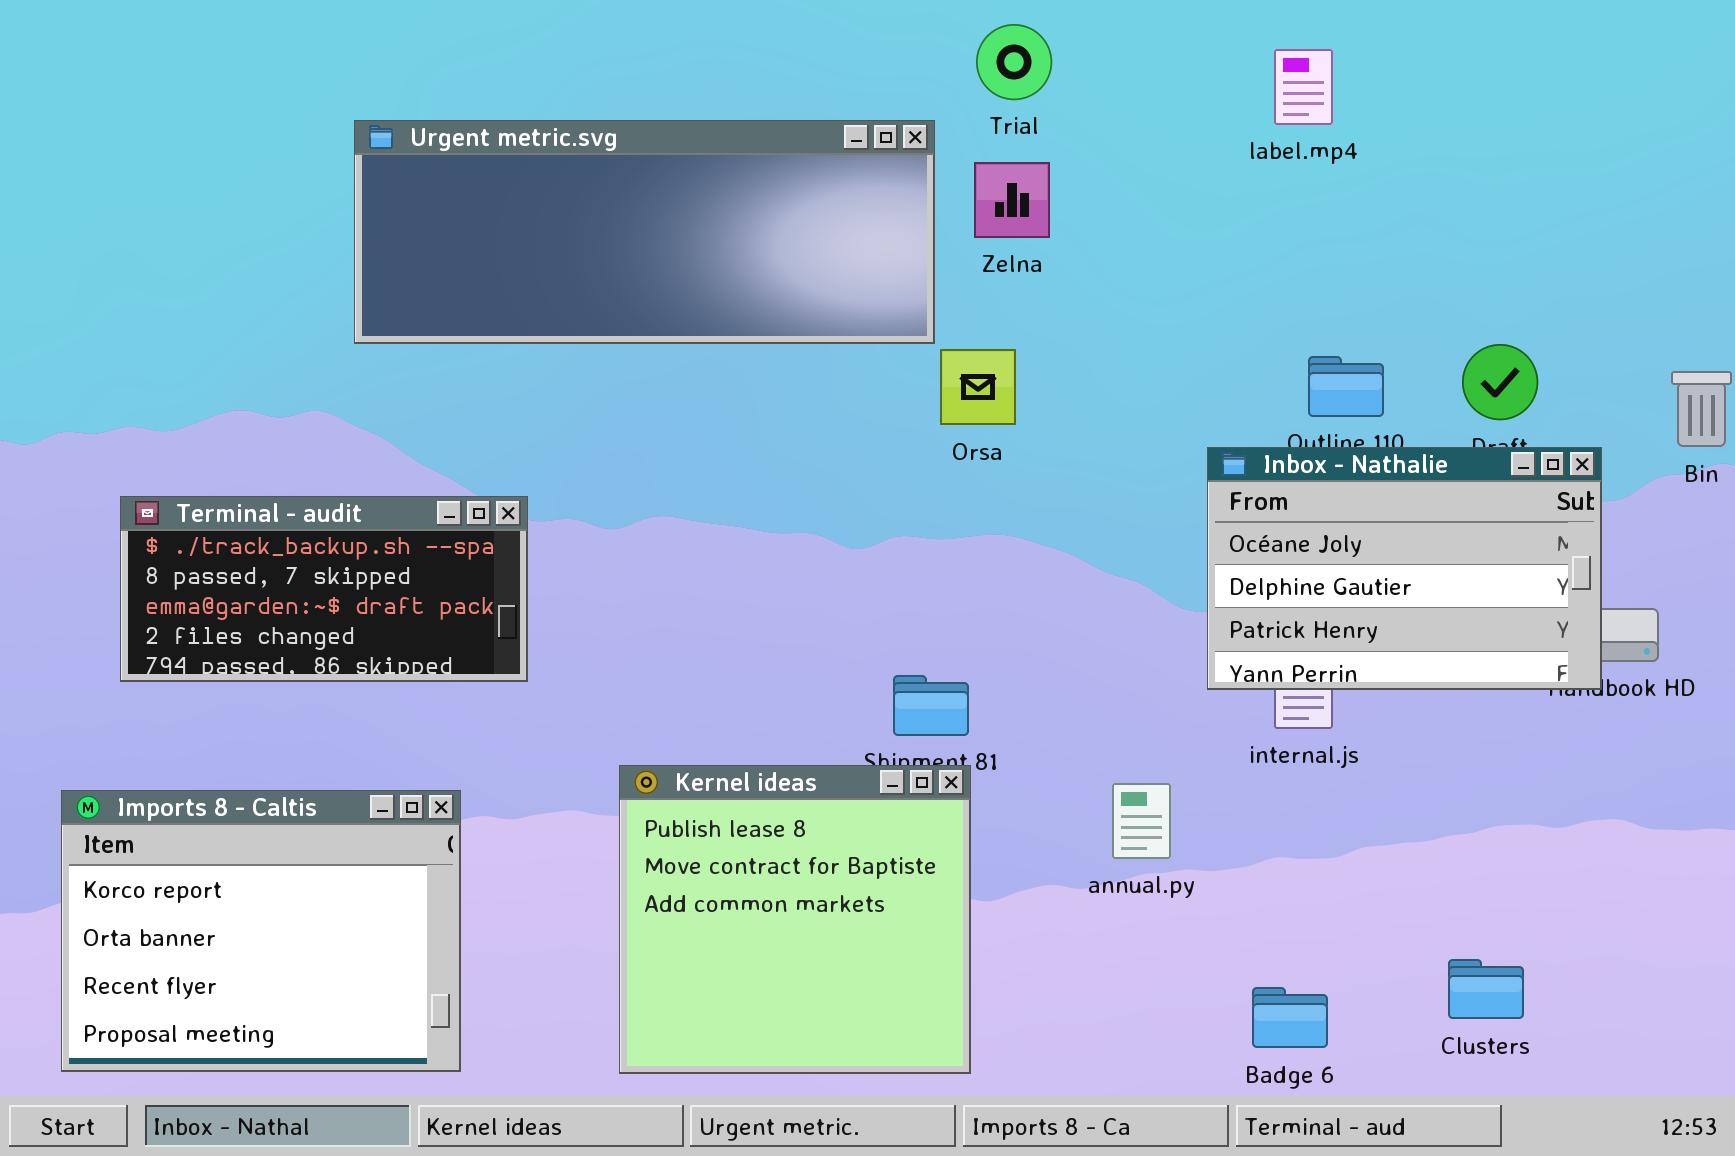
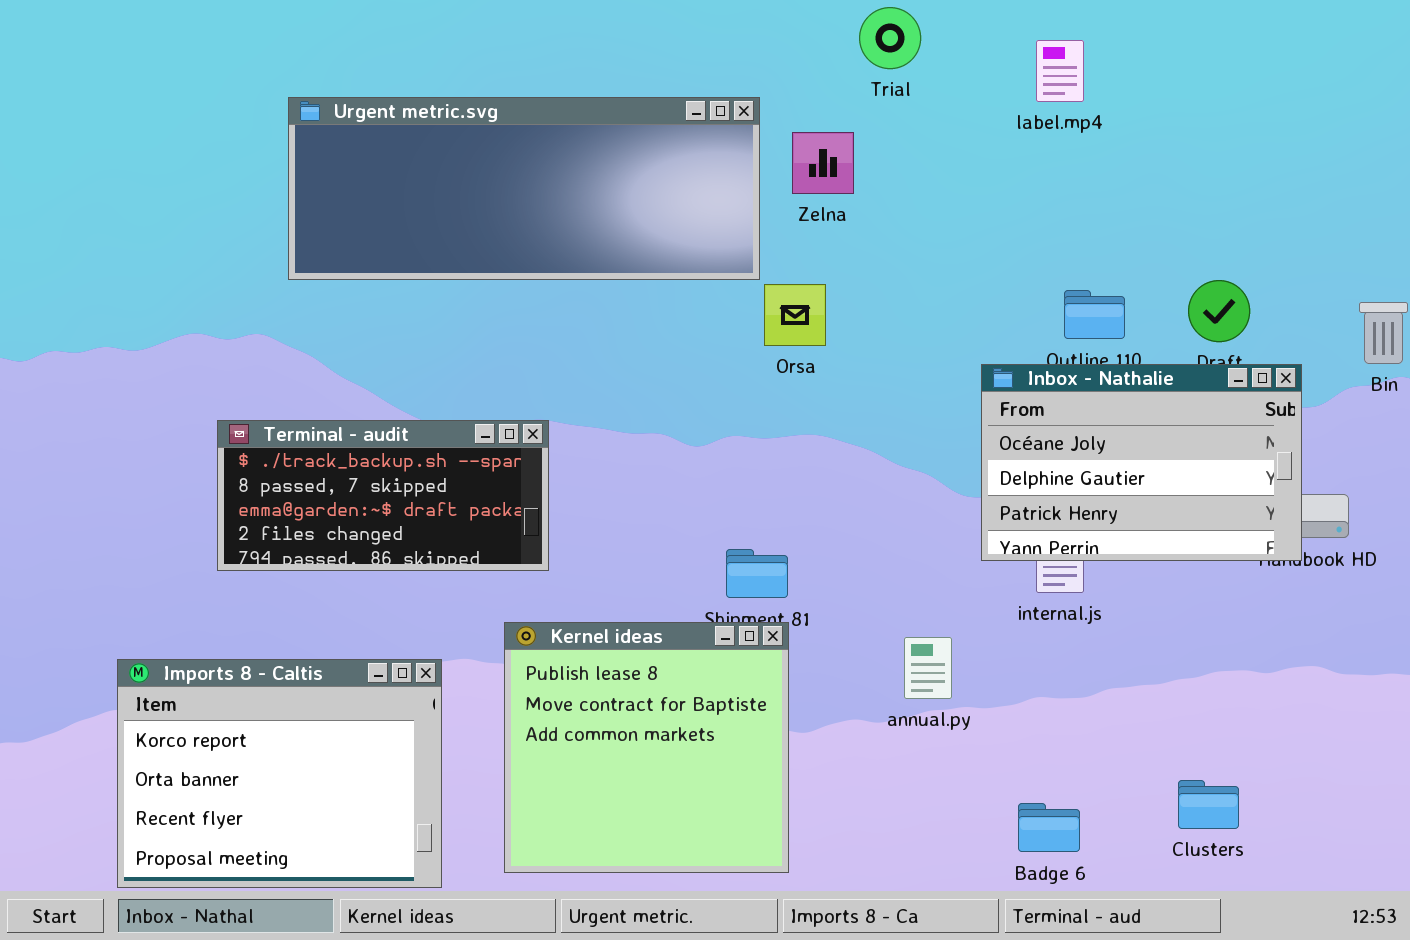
Trial: [976,24,1052,100] -> [859,7,921,69], moved
Terminal - audit: [120,496,528,682] -> [217,420,549,571], moved
Imports 8 - Caltis: [61,790,461,1072] -> [117,659,442,888], moved

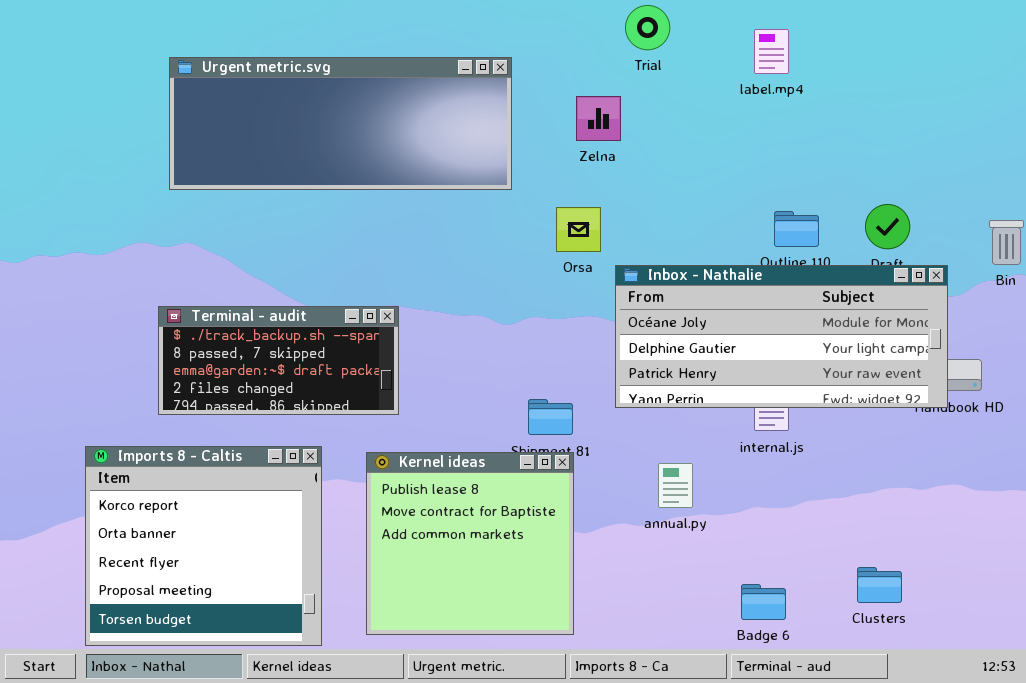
Urgent metric.svg: [288,97,760,280] -> [169,57,512,190], moved
Inbox - Nathalie: [981,364,1302,561] -> [615,265,948,408], resized
Imports 8 - Caltis: [117,659,442,888] -> [85,446,322,646], resized

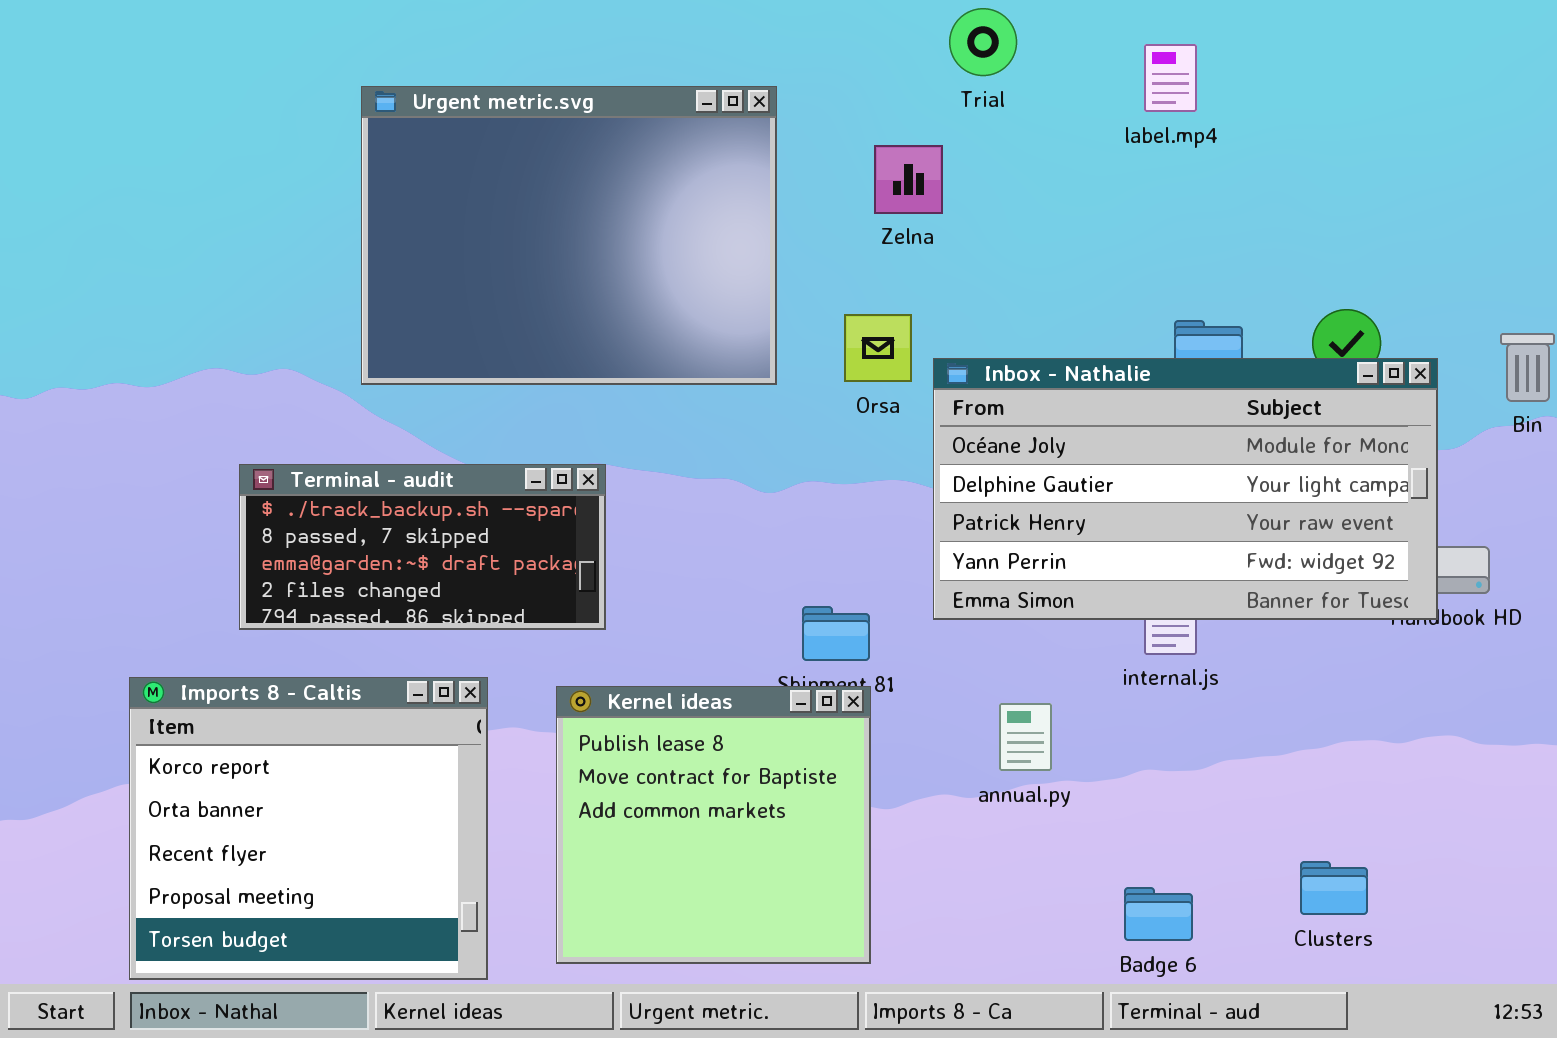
Urgent metric.svg: [169,57,512,190] -> [361,86,777,385], resized
Inbox - Nathalie: [615,265,948,408] -> [933,358,1438,620], resized

